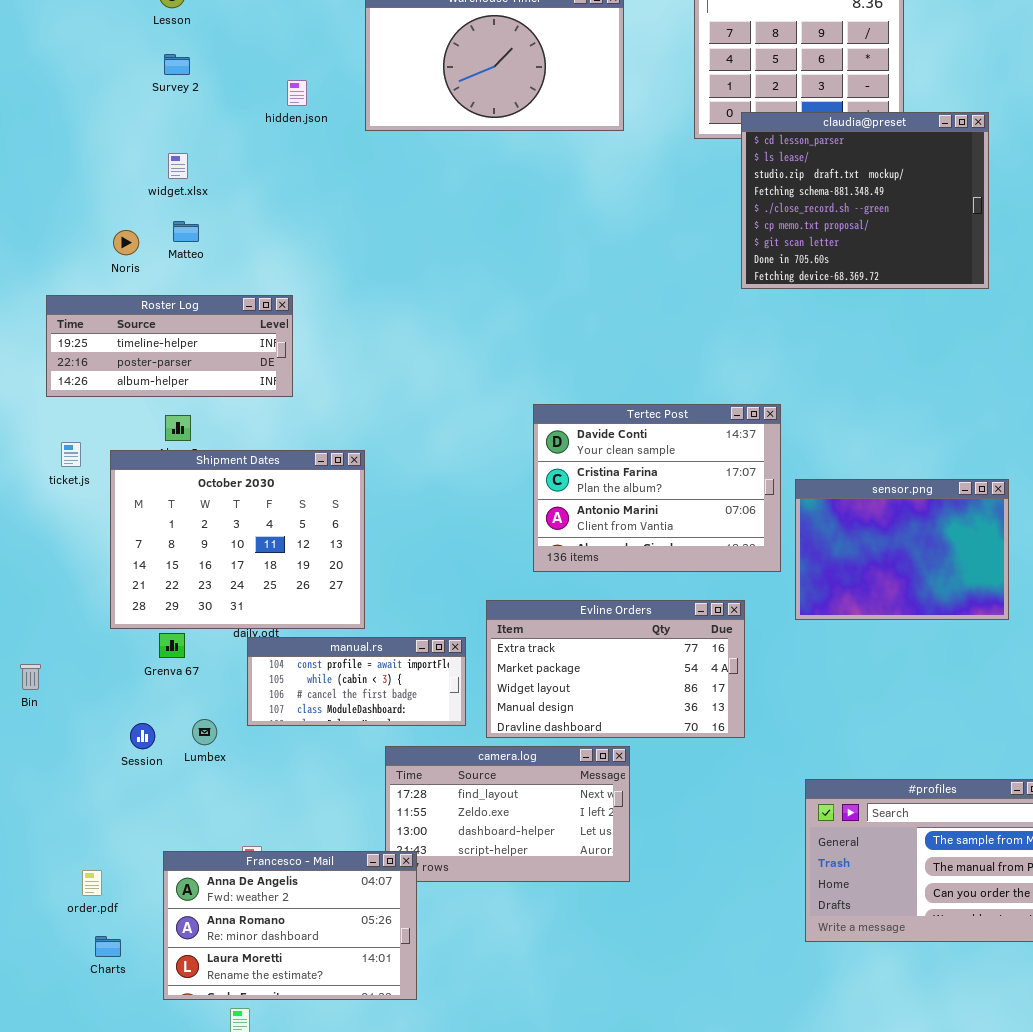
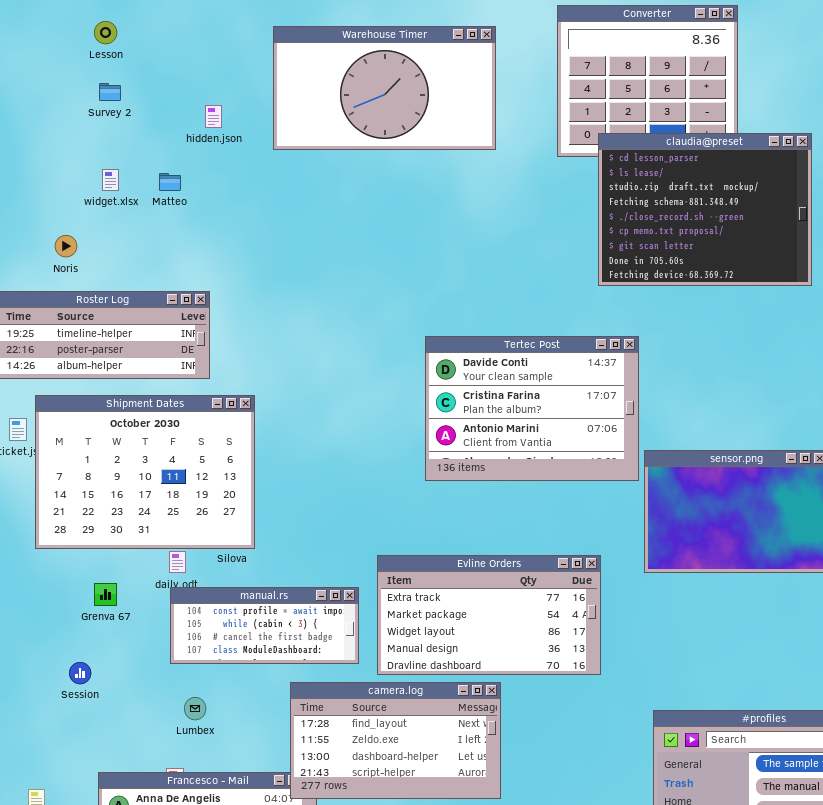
Matteo: [173,221,199,242] -> [159,173,181,191], moved
Tertec Post: [533,404,781,572] -> [425,336,639,481], moved
Shipment Dates: [110,450,365,629] -> [35,395,255,549], moved
Lumbex: [192,719,217,745] -> [184,697,206,720], moved
camera.log: [385,746,630,882] -> [290,682,501,799], raised

